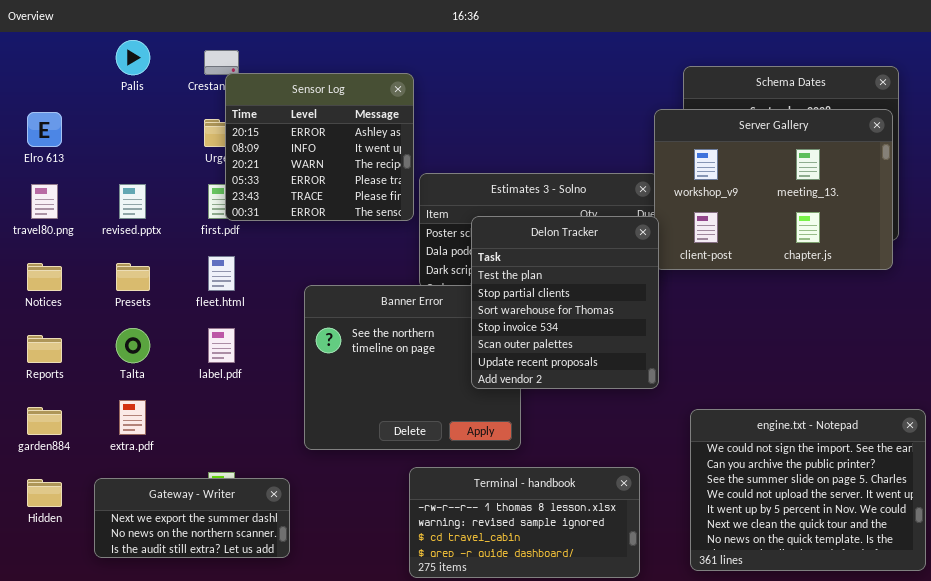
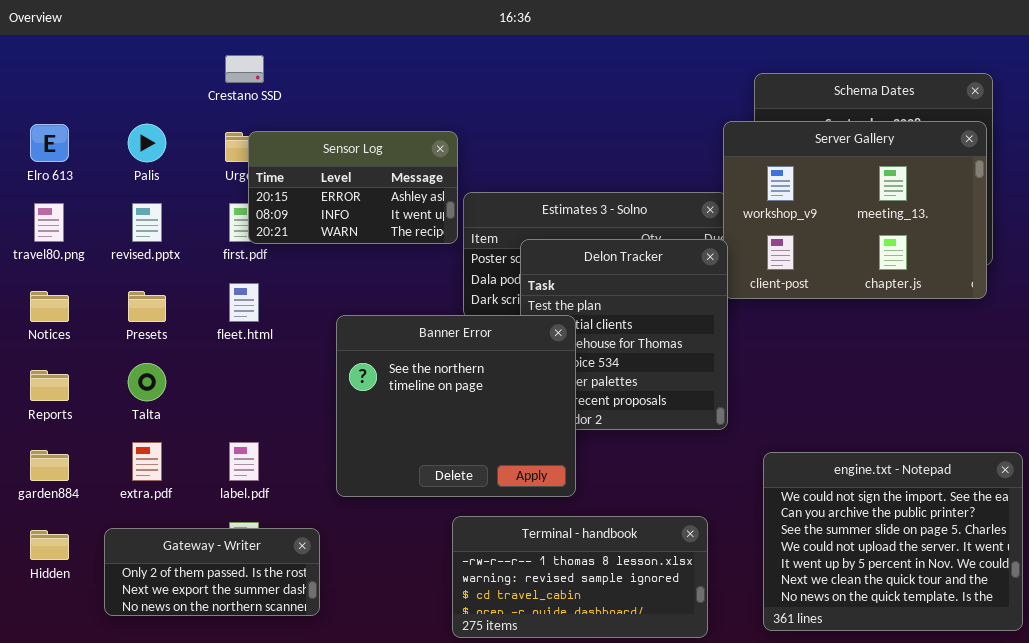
Palis: [116,40,150,75] -> [128,124,166,162], moved
Sensor Log: [225,73,414,221] -> [248,131,458,244], resized
Banner Error: [304,285,521,450] -> [336,315,576,497], raised
label.pdf: [208,328,235,363] -> [229,442,259,481], moved
Gateway - Writer: [94,478,290,558] -> [104,528,320,616], scrolled up 1 row

